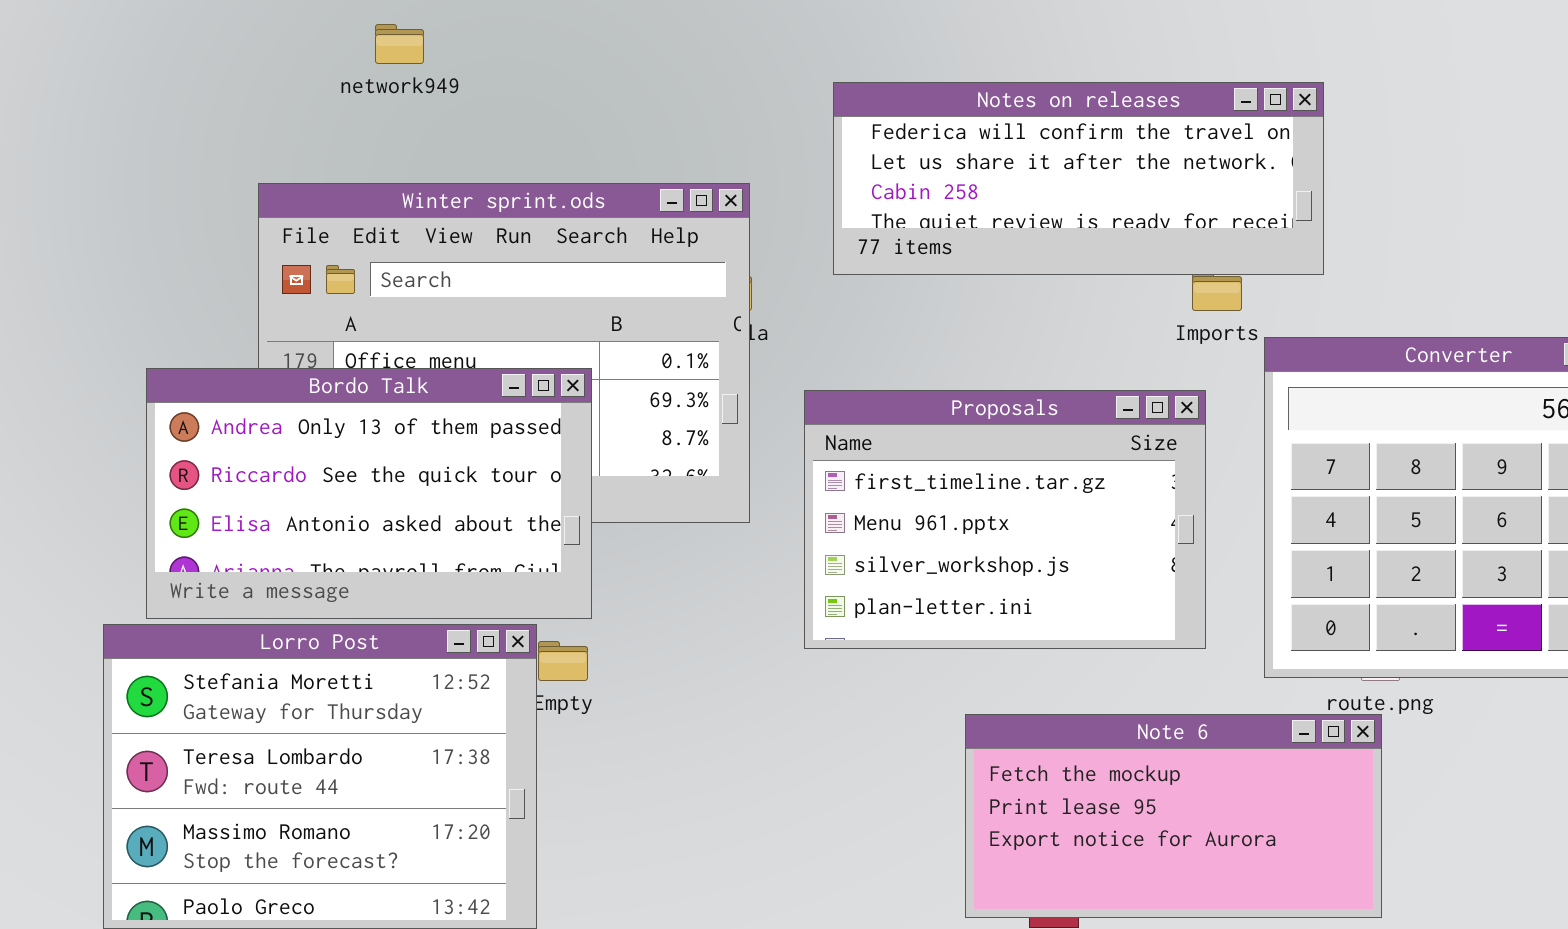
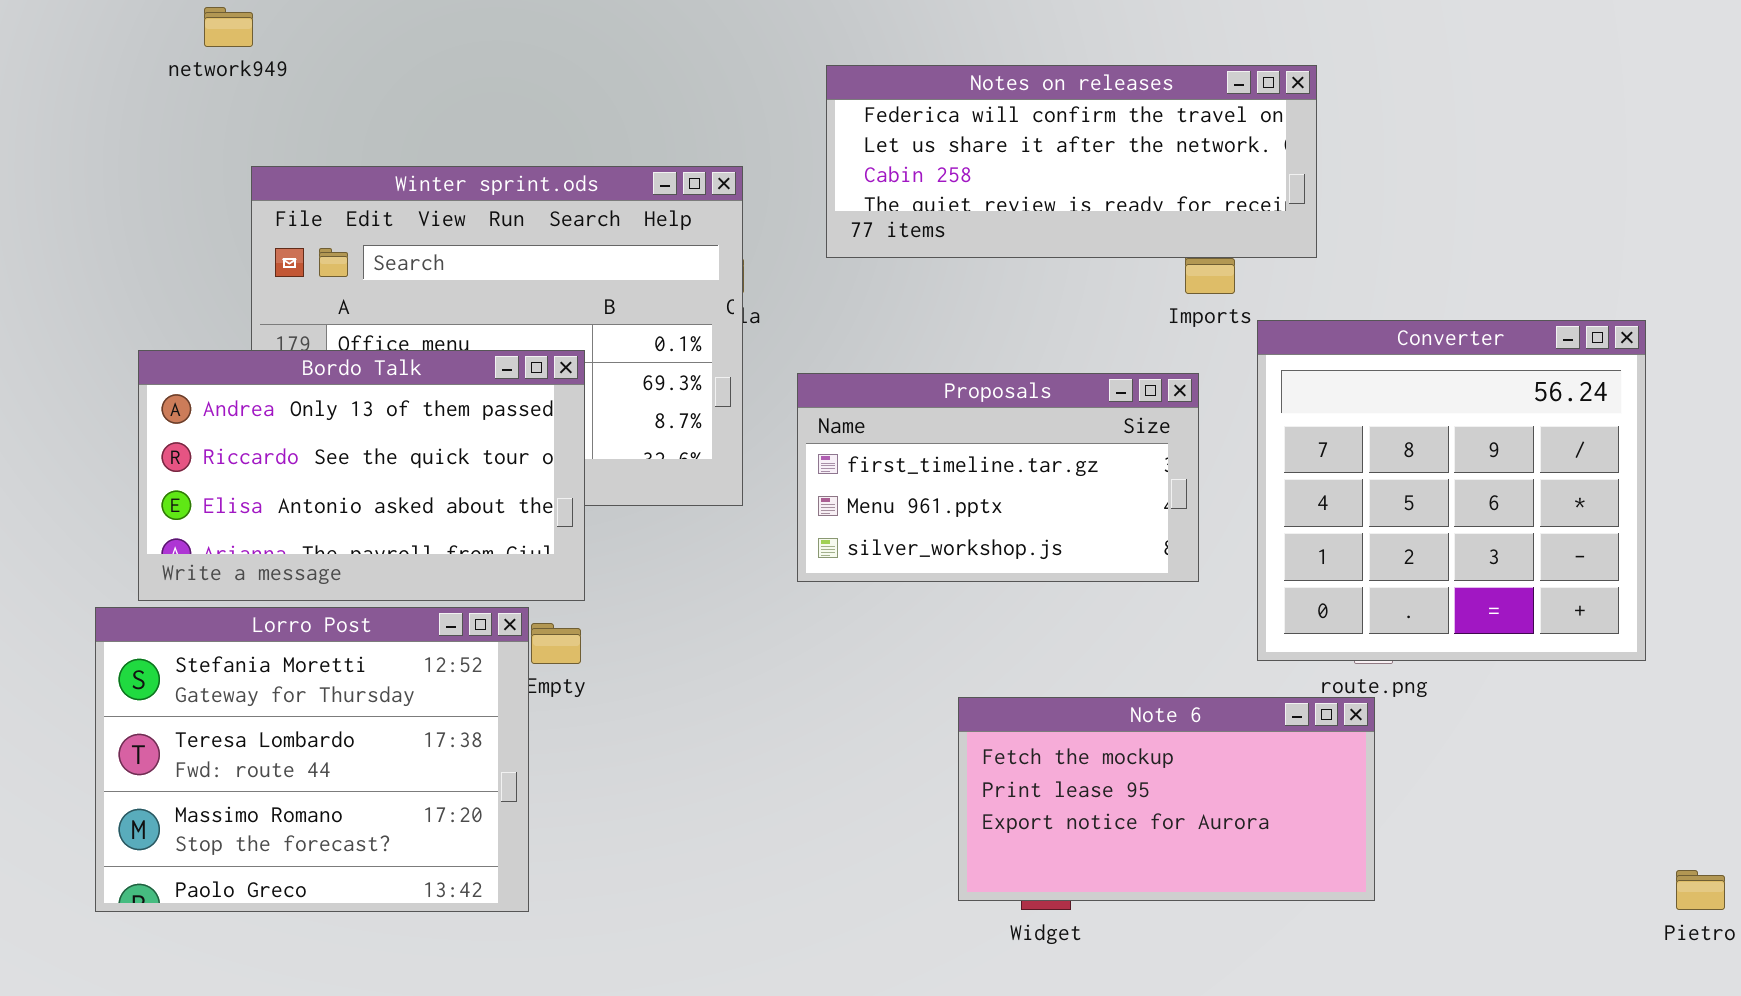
network949: [375,24,424,64] -> [204,7,253,47], moved
Proposals: [804,390,1206,649] -> [797,373,1199,582], resized

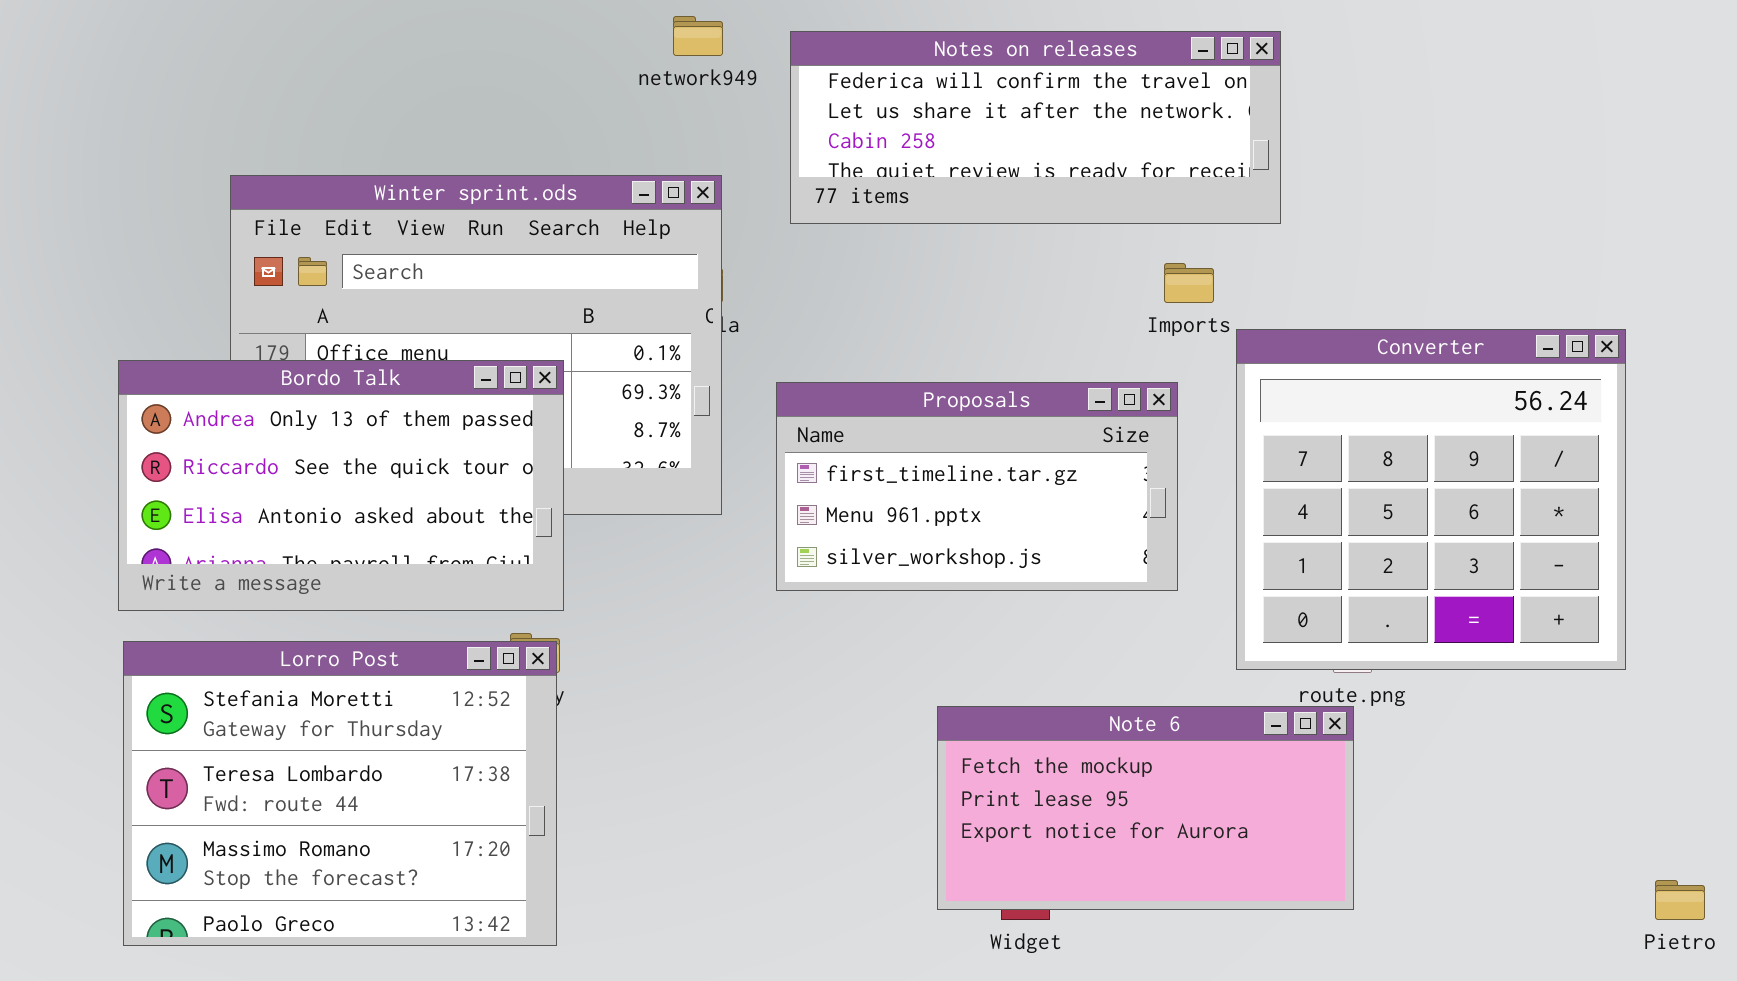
network949: [204,7,253,47] -> [673,16,723,56], moved
Notes on releases: [826,65,1317,258] -> [790,31,1281,224], moved
Lorro Post: [95,607,529,912] -> [123,641,557,946], moved

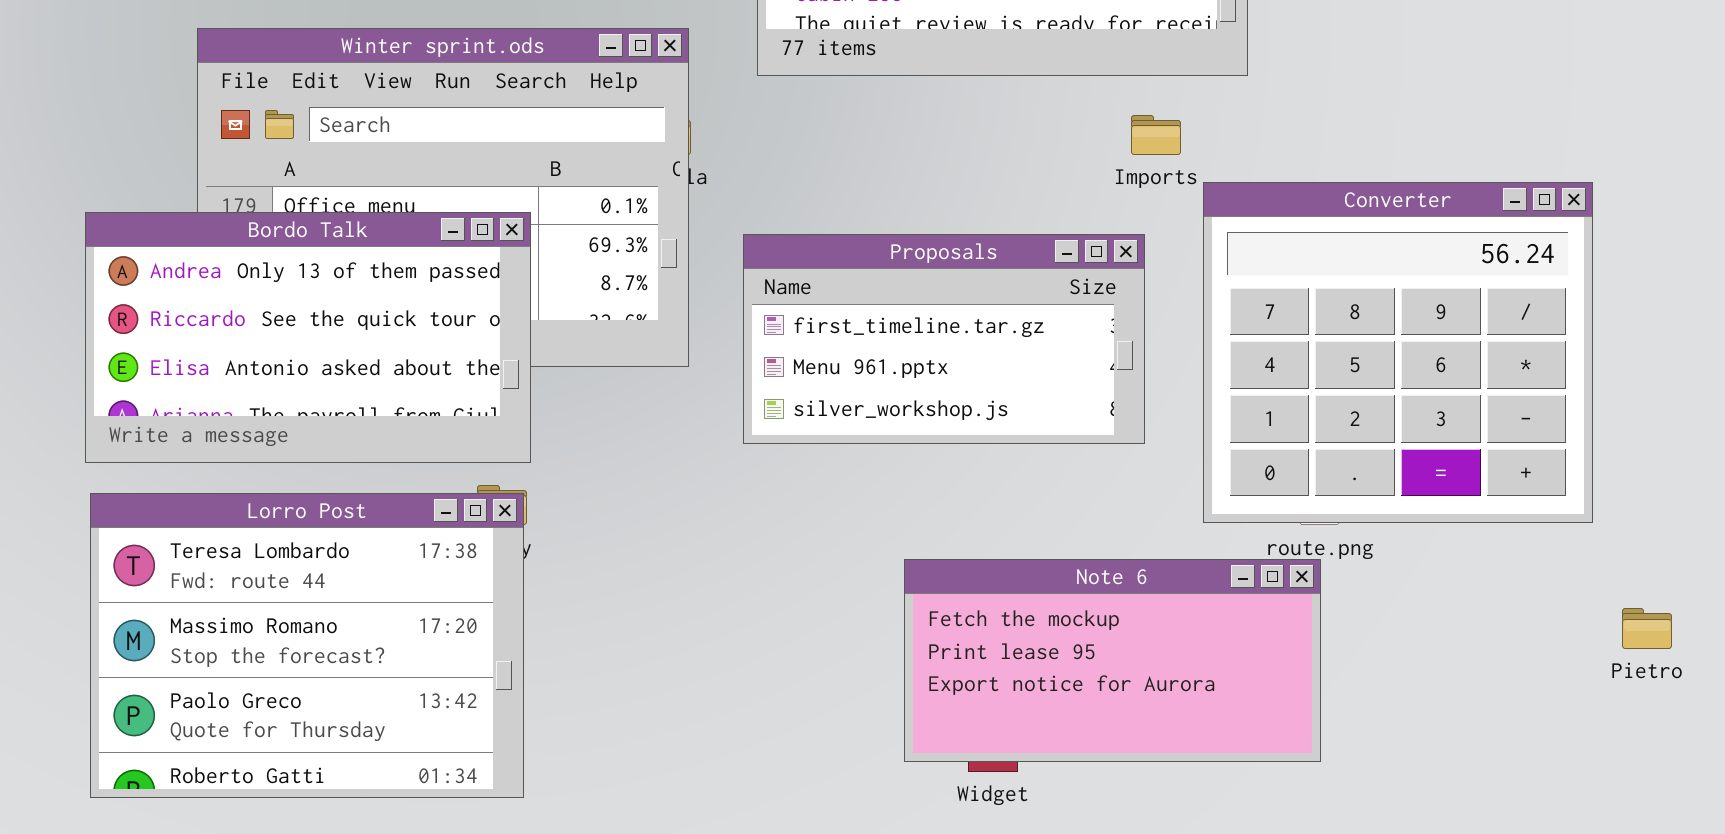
Lorro Post: [123,641,557,946] -> [90,493,524,798], scrolled down 1 row
Pietro: [1655,880,1705,920] -> [1622,608,1672,649], moved

